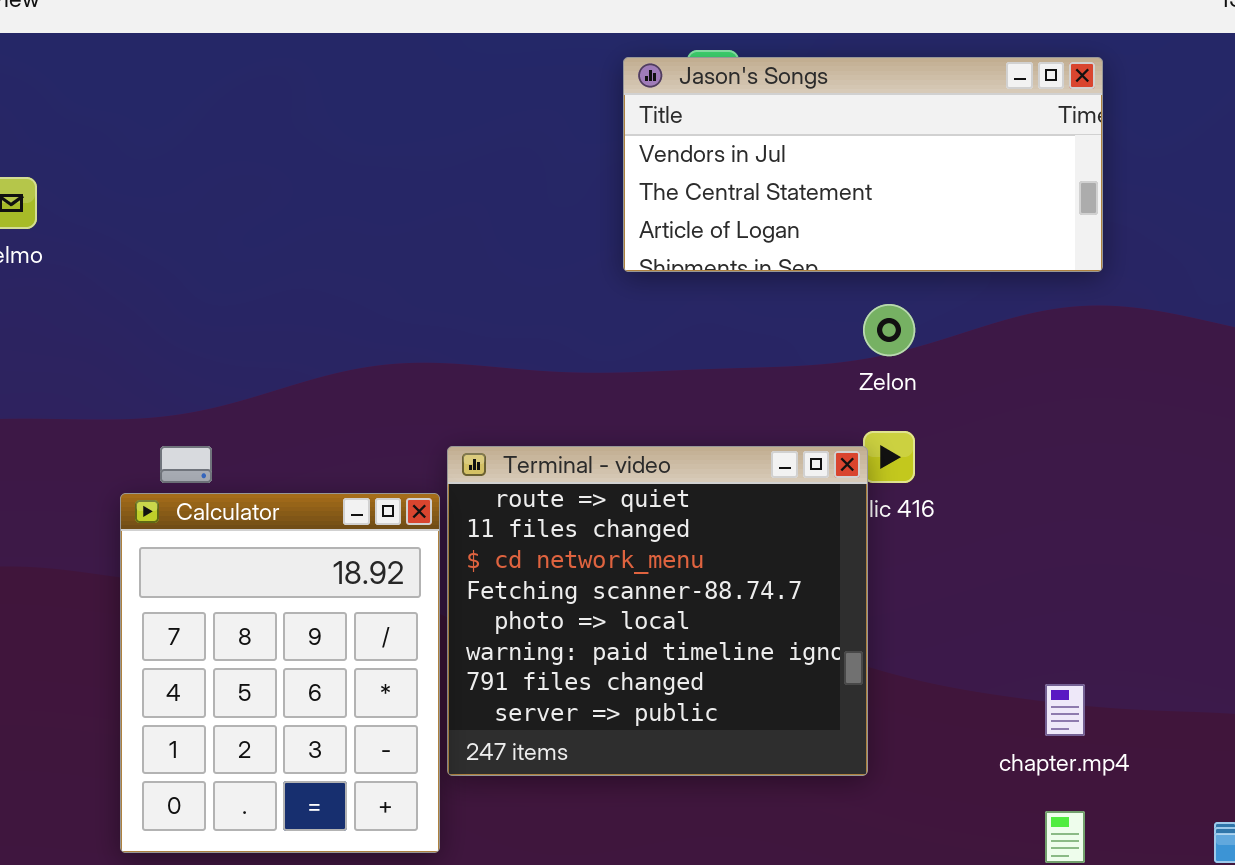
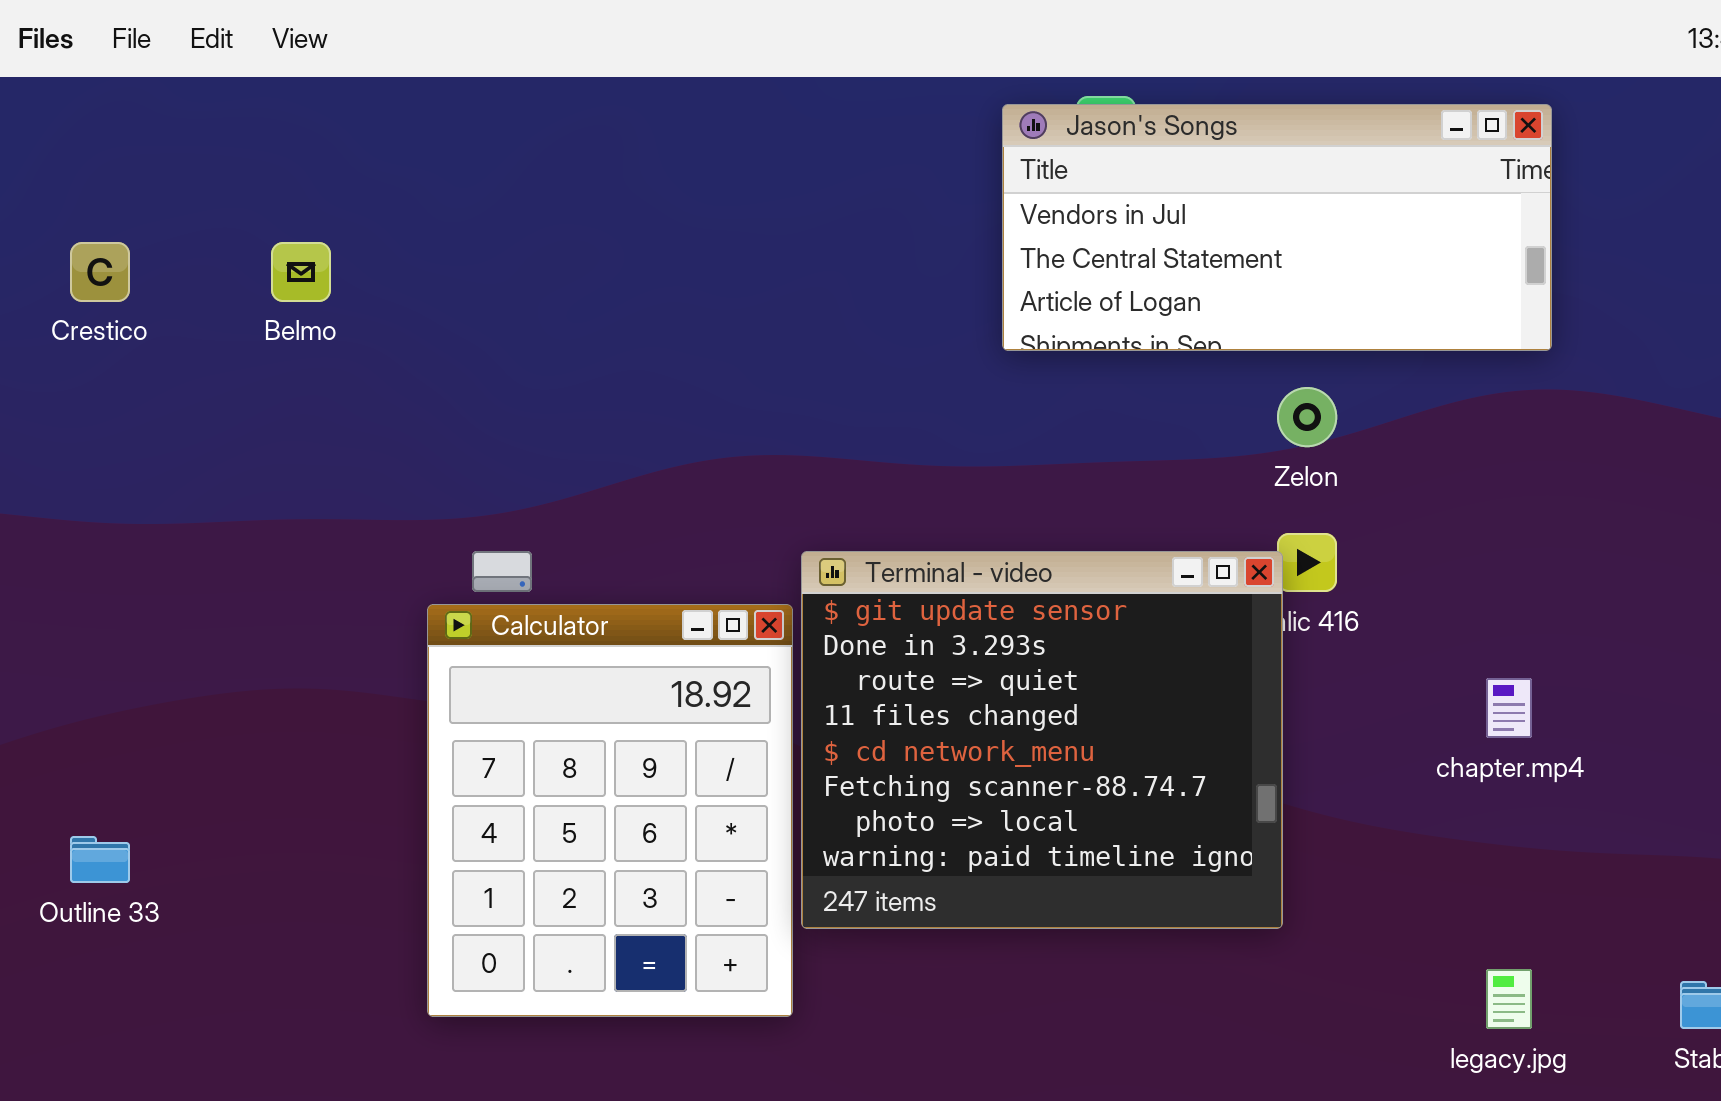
Terminal - video: [447,446,868,776] -> [801,551,1283,929], scrolled up 2 rows
chapter.mp4: [1045,684,1085,736] -> [1486,678,1532,738], moved

